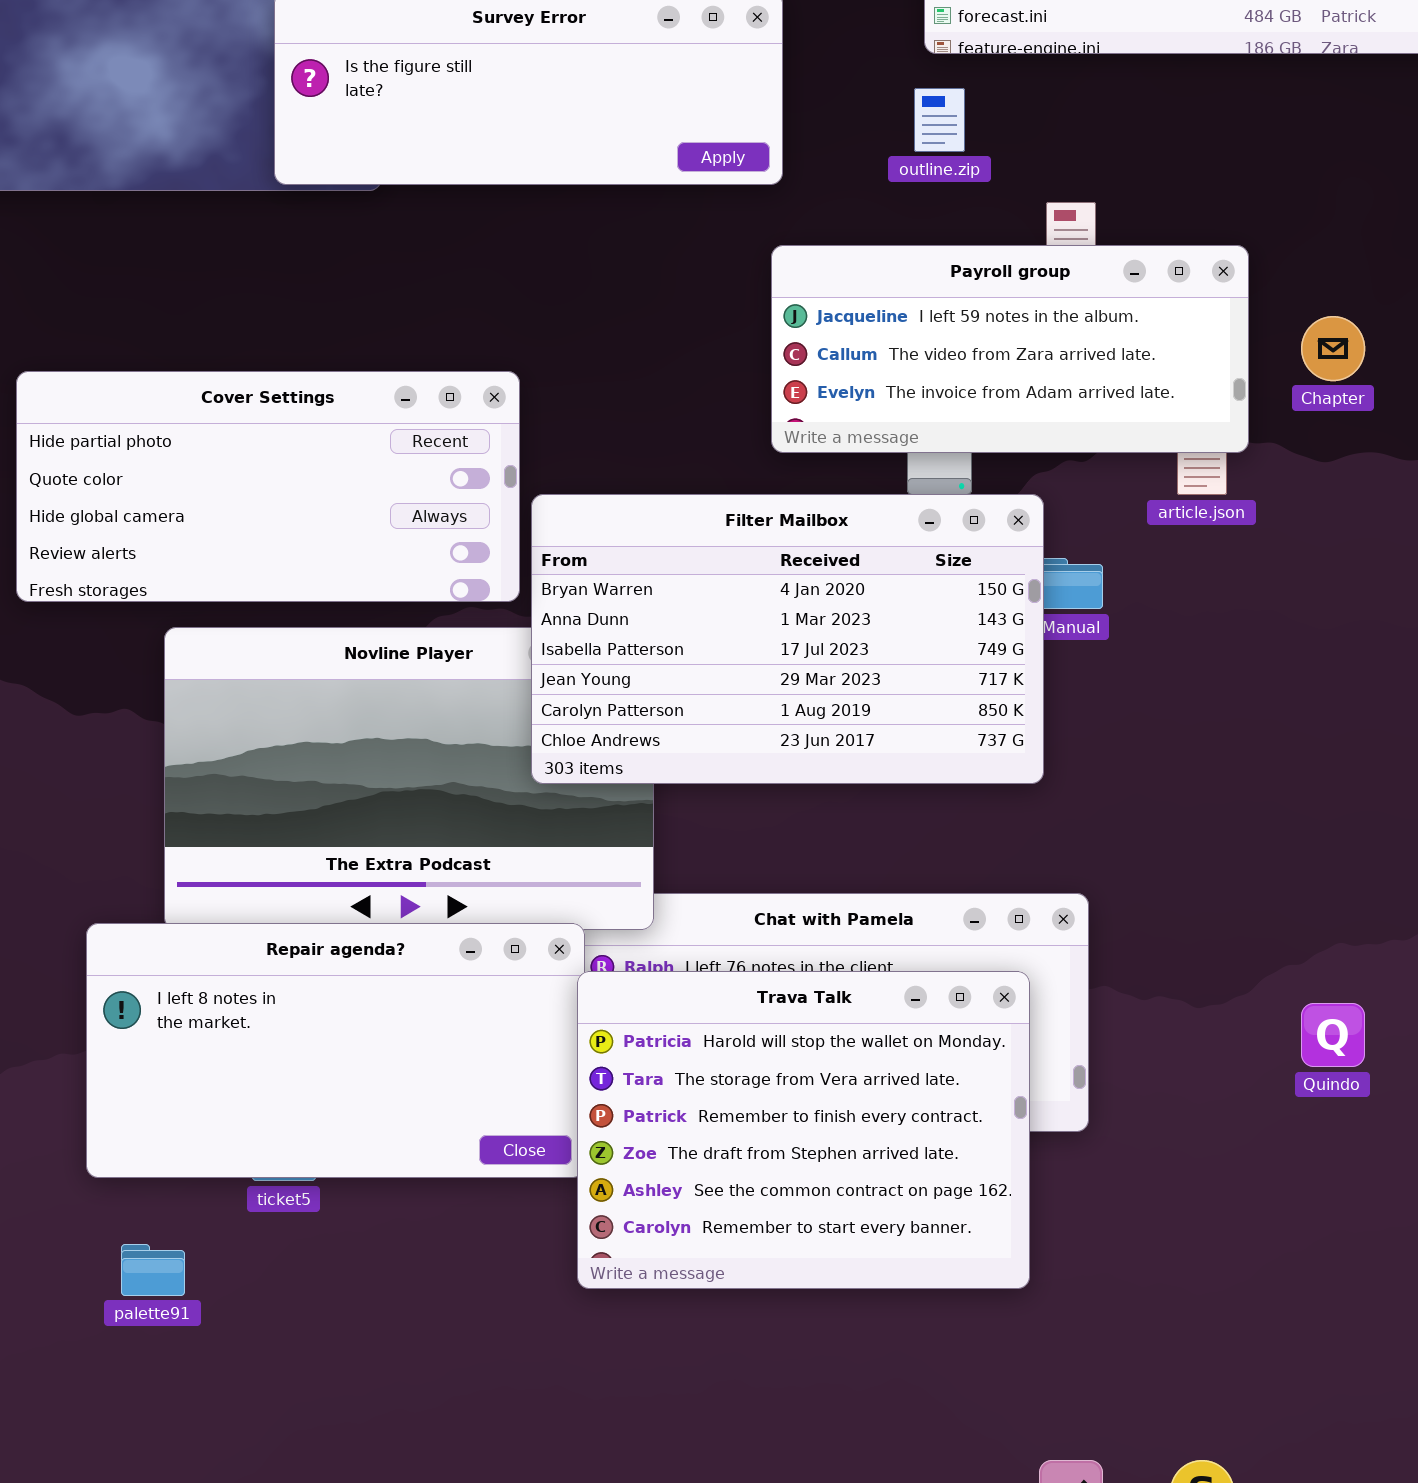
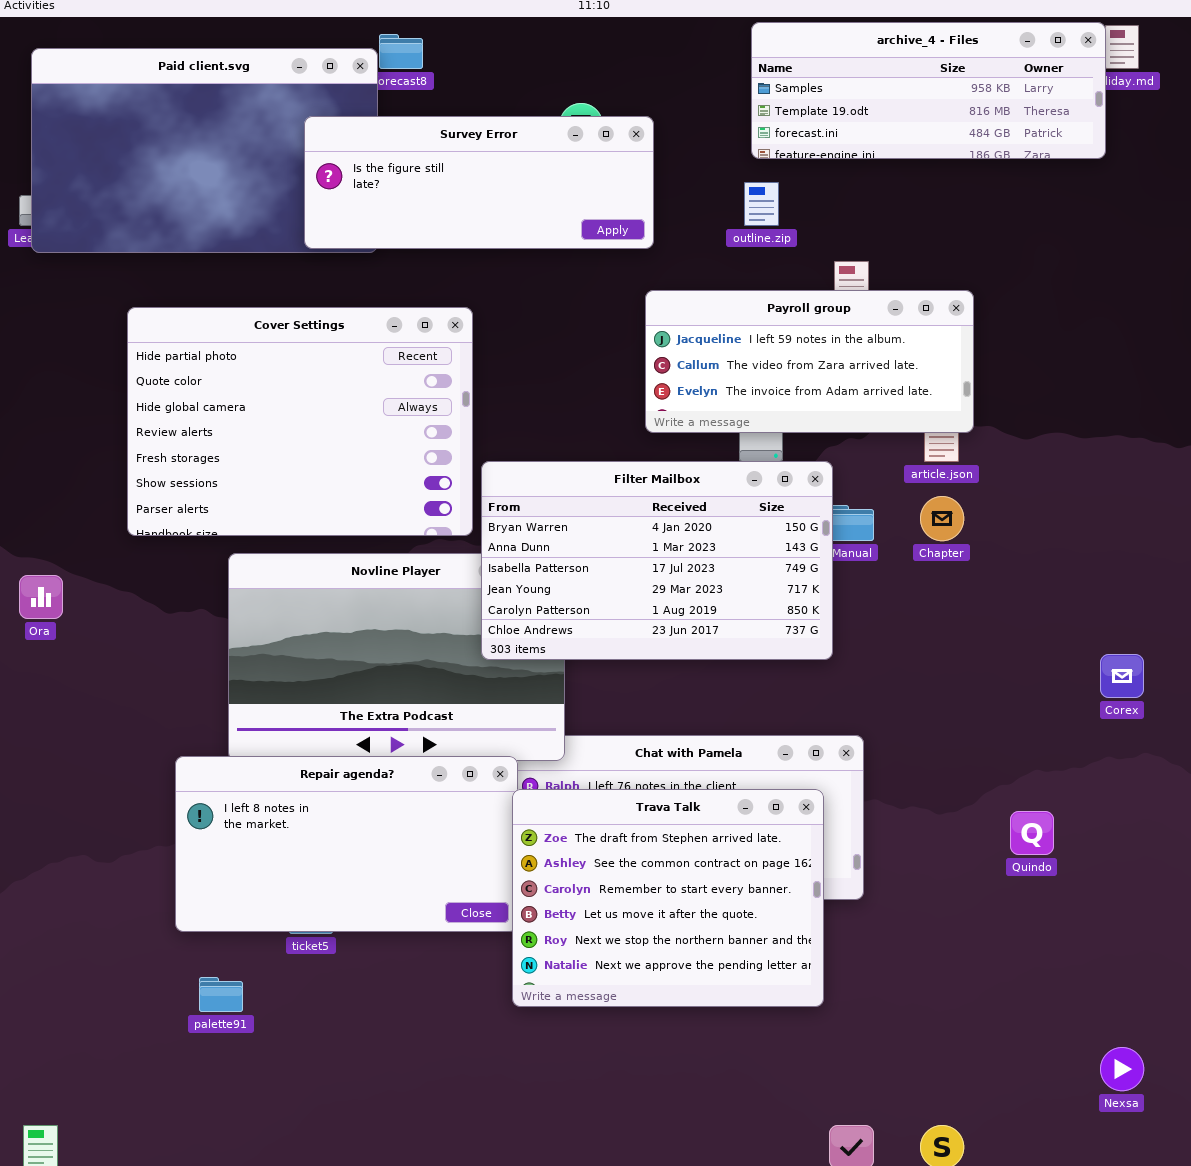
Chapter: [1301,316,1365,381] -> [920,496,964,541], moved
Cover Settings: [16,371,520,602] -> [127,307,473,536], resized
Trava Talk: [577,971,1030,1289] -> [512,789,824,1007], scrolled down 3 rows

